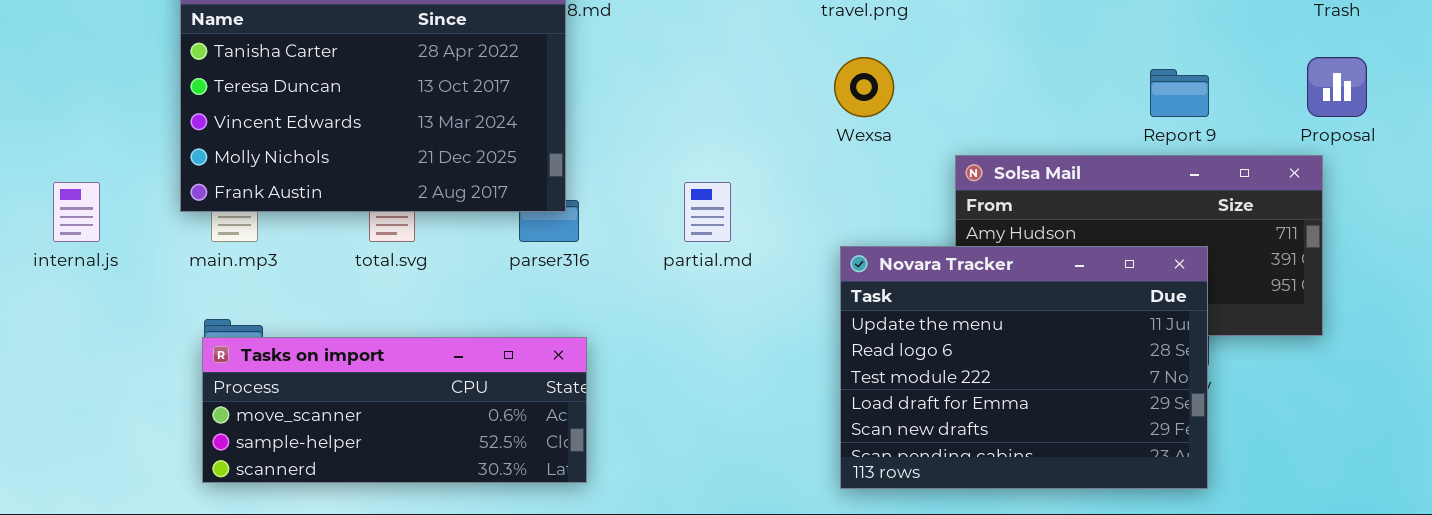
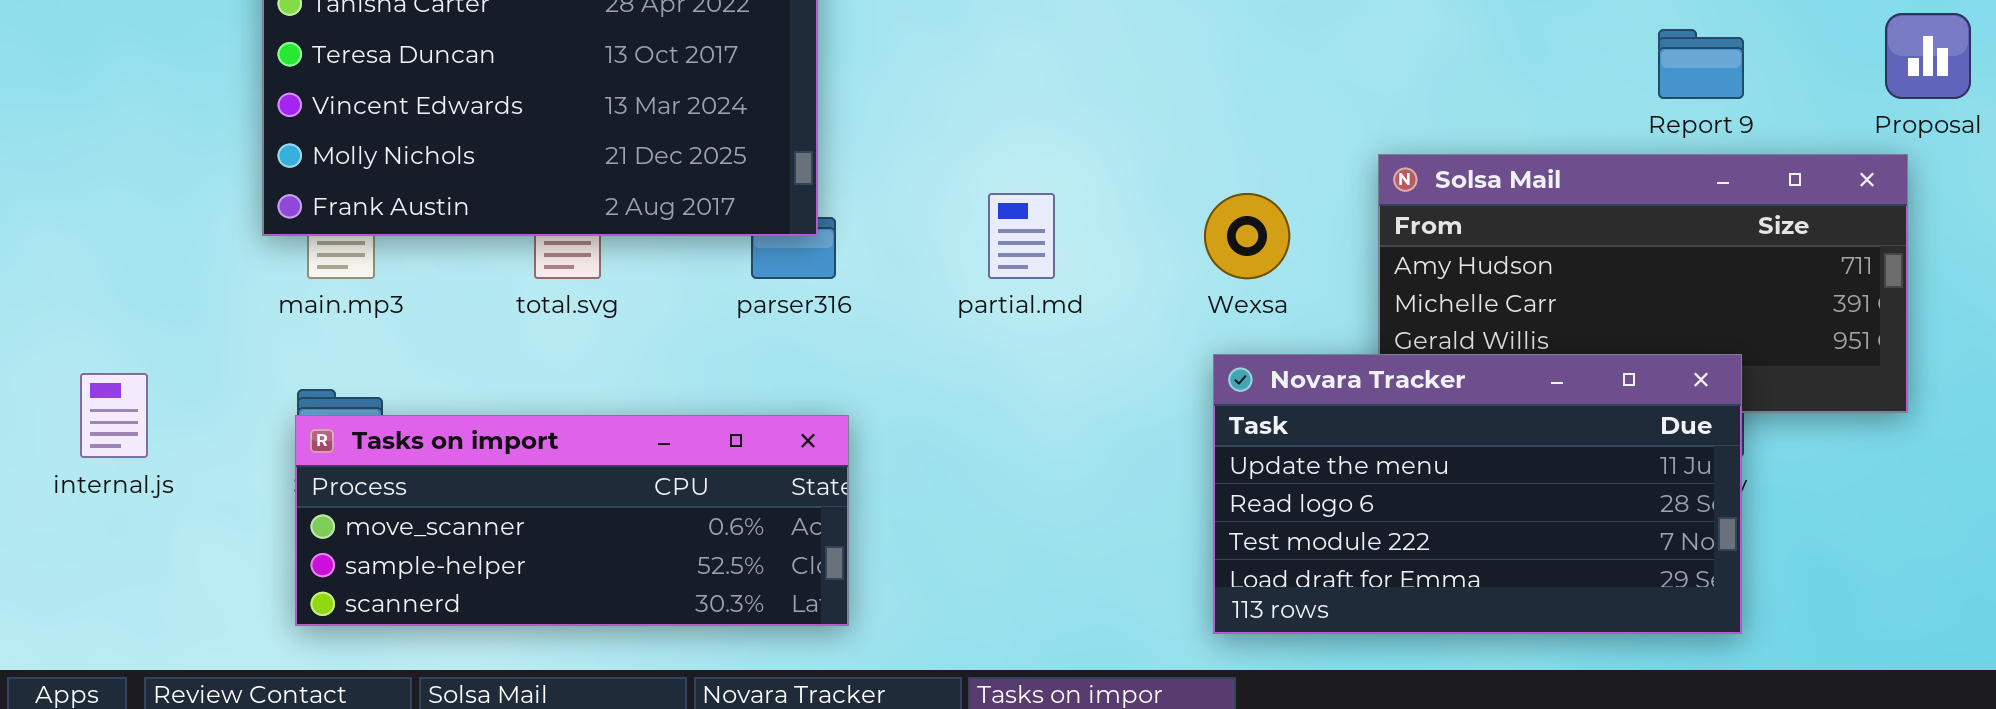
Wexsa: [834,57,894,117] -> [1204,193,1290,279], moved
internal.js: [53,182,100,242] -> [80,373,148,458], moved
Novara Tracker: [840,246,1208,489] -> [1213,354,1742,634], resized

